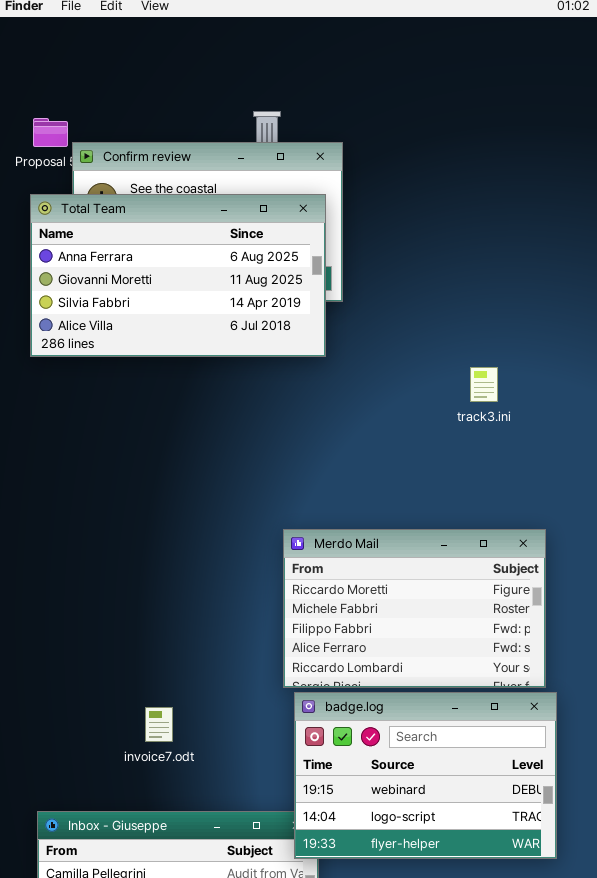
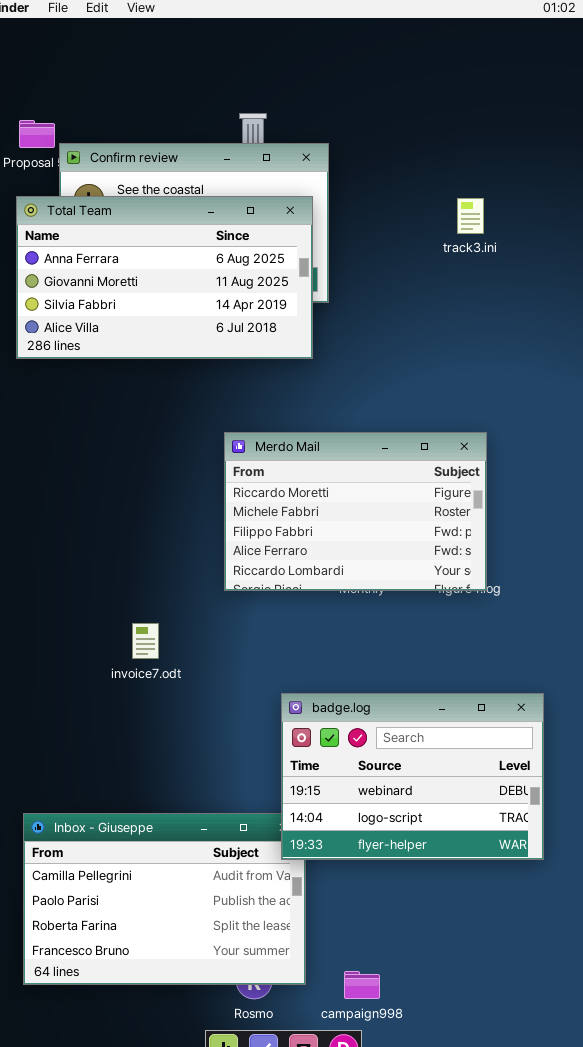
track3.ini: [470,367,498,402] -> [457,198,484,234], moved
Merdo Mail: [283,529,546,688] -> [224,432,487,591], moved
invoice7.odt: [145,707,173,742] -> [132,623,159,659], moved

